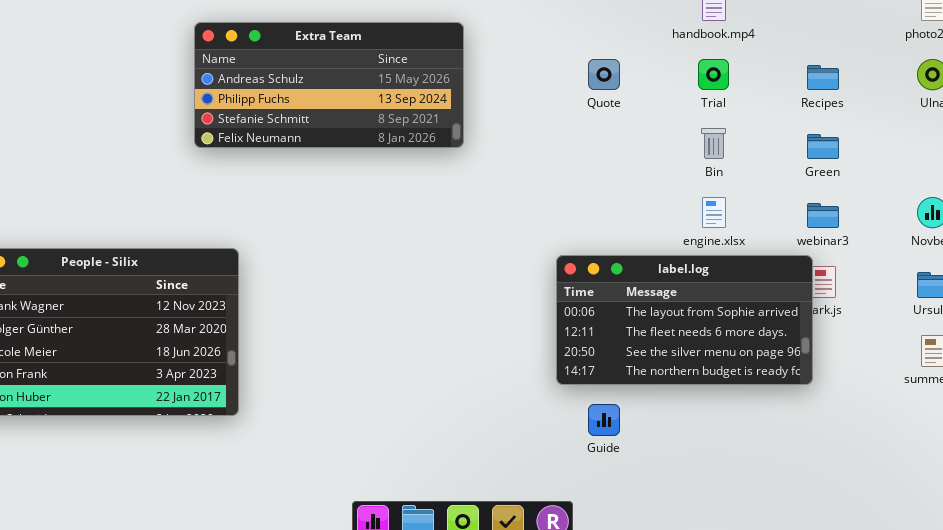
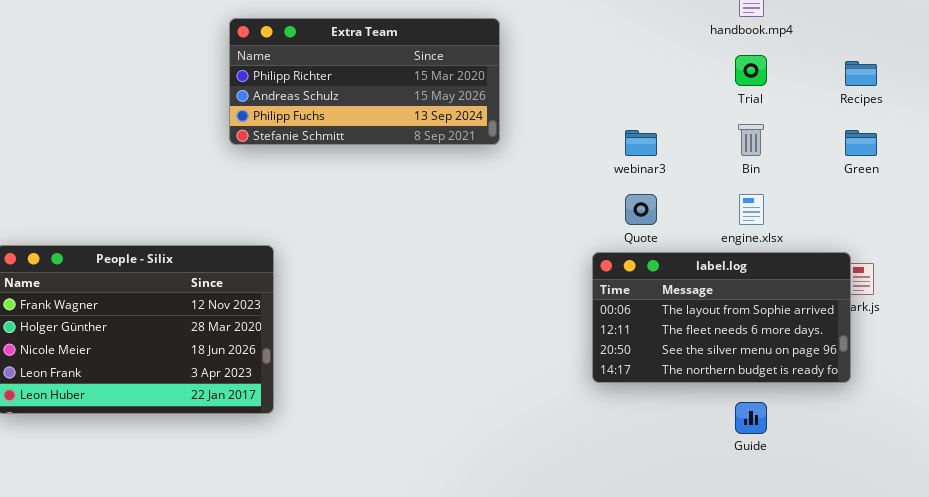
Extra Team: [194,22,464,148] -> [229,18,500,145], scrolled up 1 row
Quote: [588,59,620,90] -> [625,194,657,225], moved
webinar3: [807,203,839,228] -> [625,130,657,156], moved
Guide: [588,404,620,436] -> [735,402,767,434], moved

